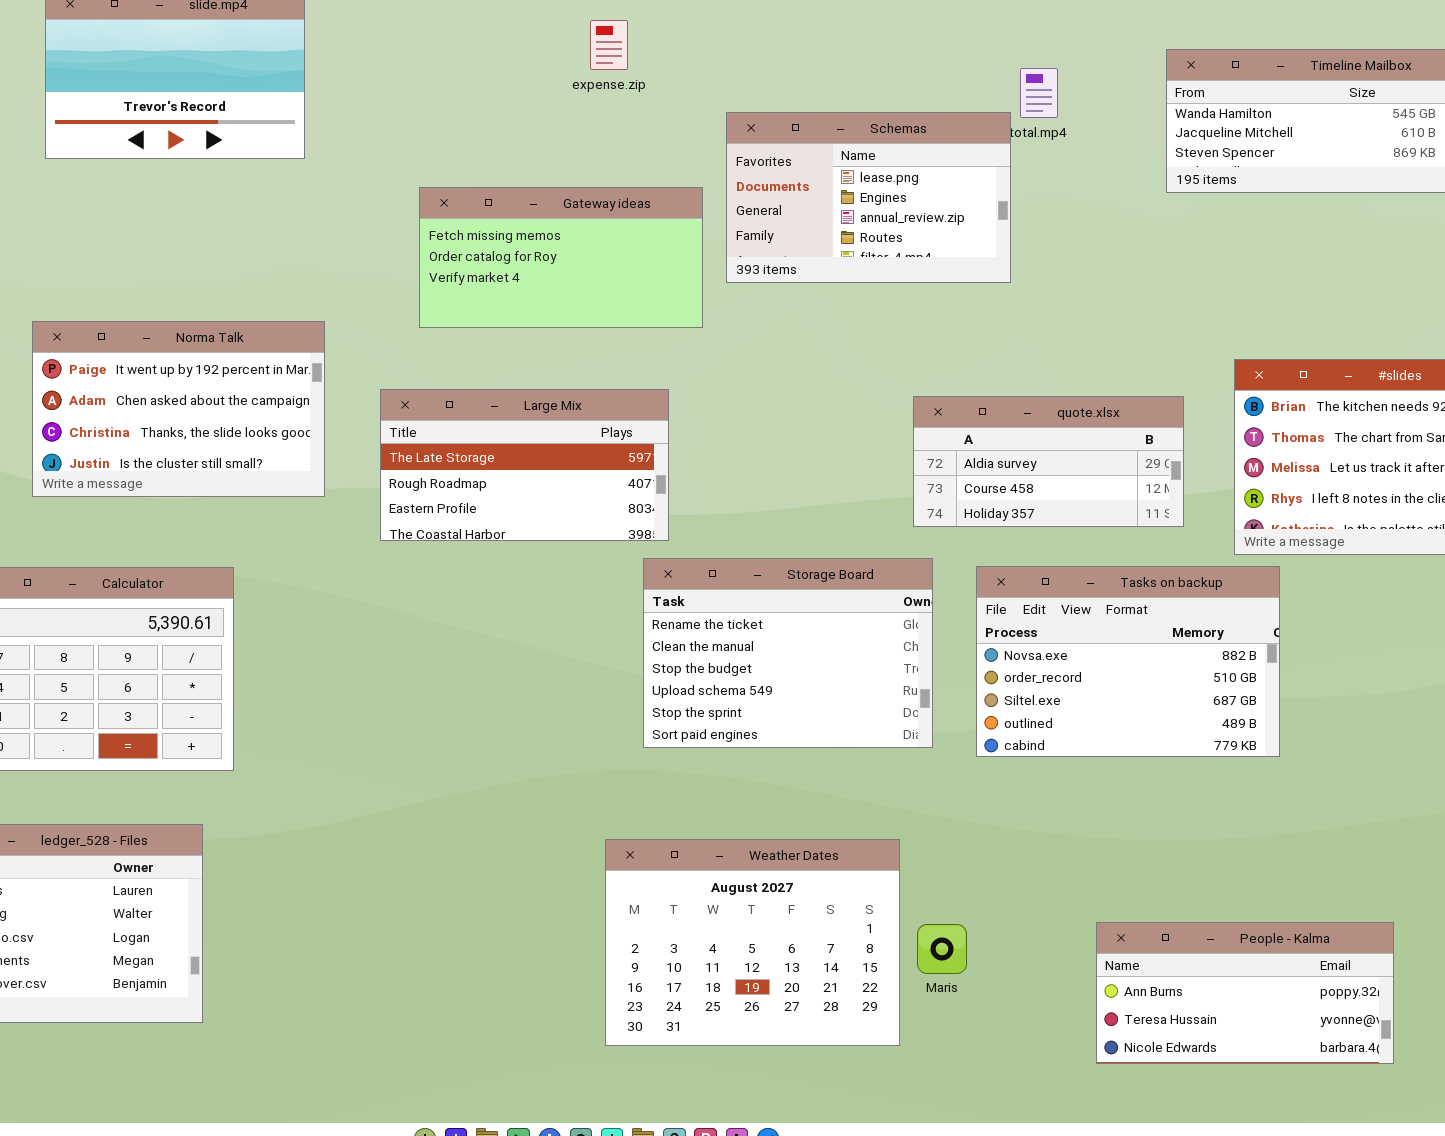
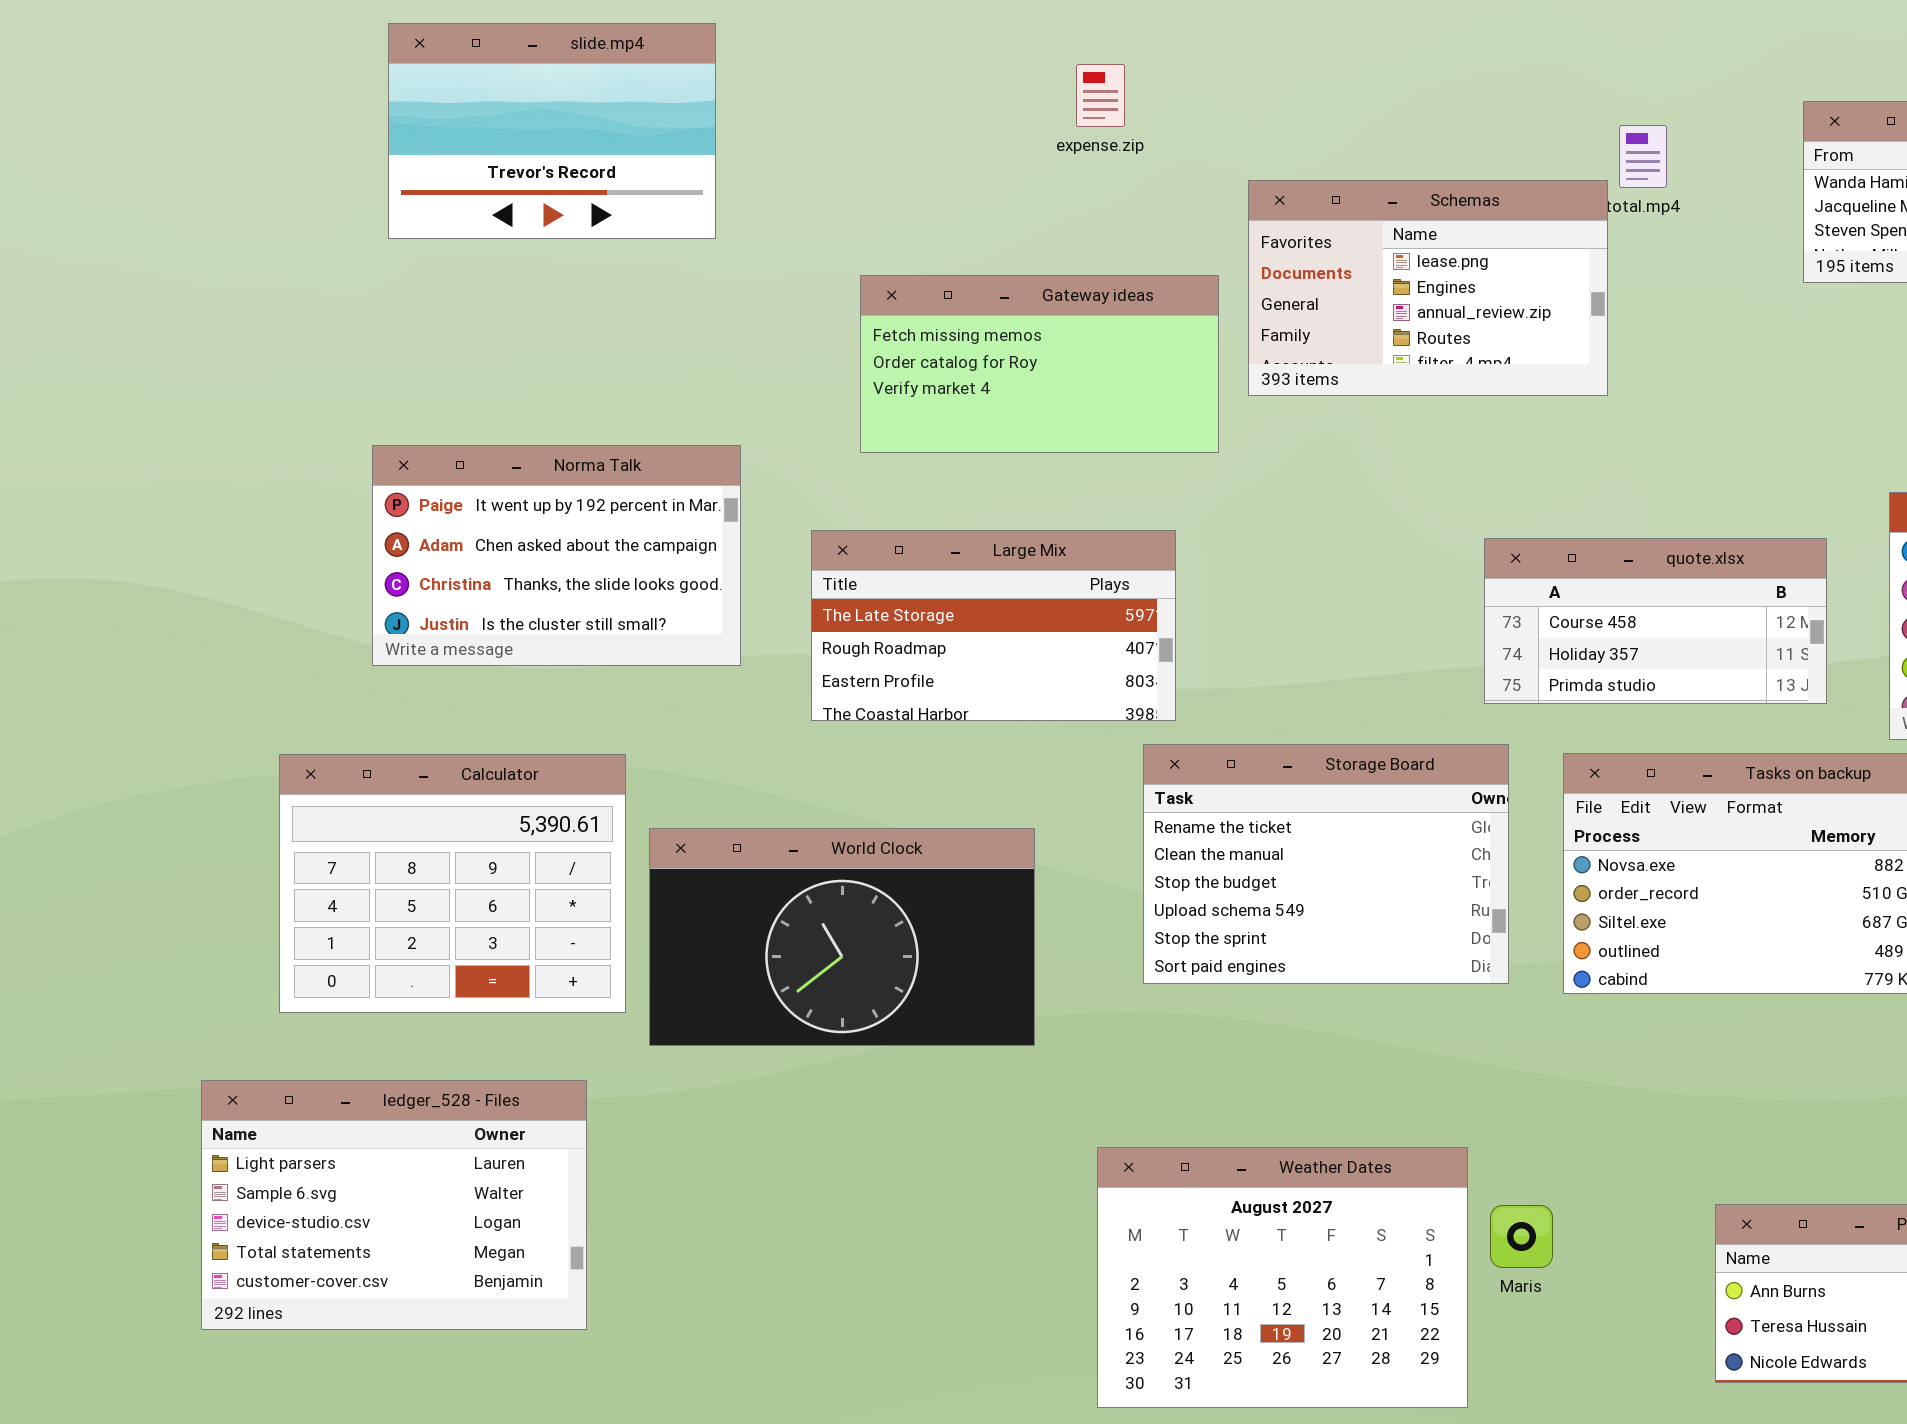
quote.xlsx: [913,396,1184,527] -> [1484,538,1827,704], scrolled down 1 row
World Clock: none -> [649,828,1035,1046], opened
Weather Dates: [605,839,900,1046] -> [1097,1147,1468,1408], moved

